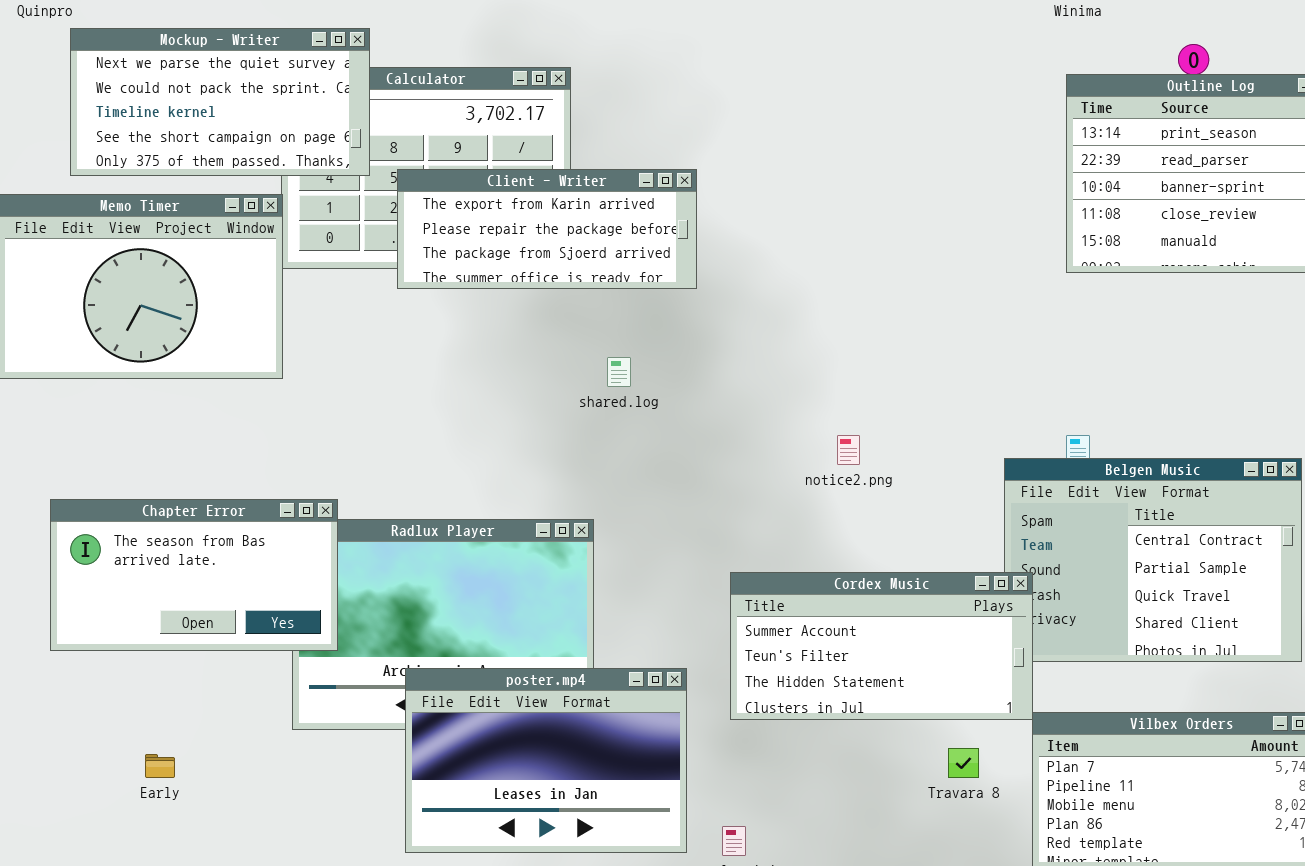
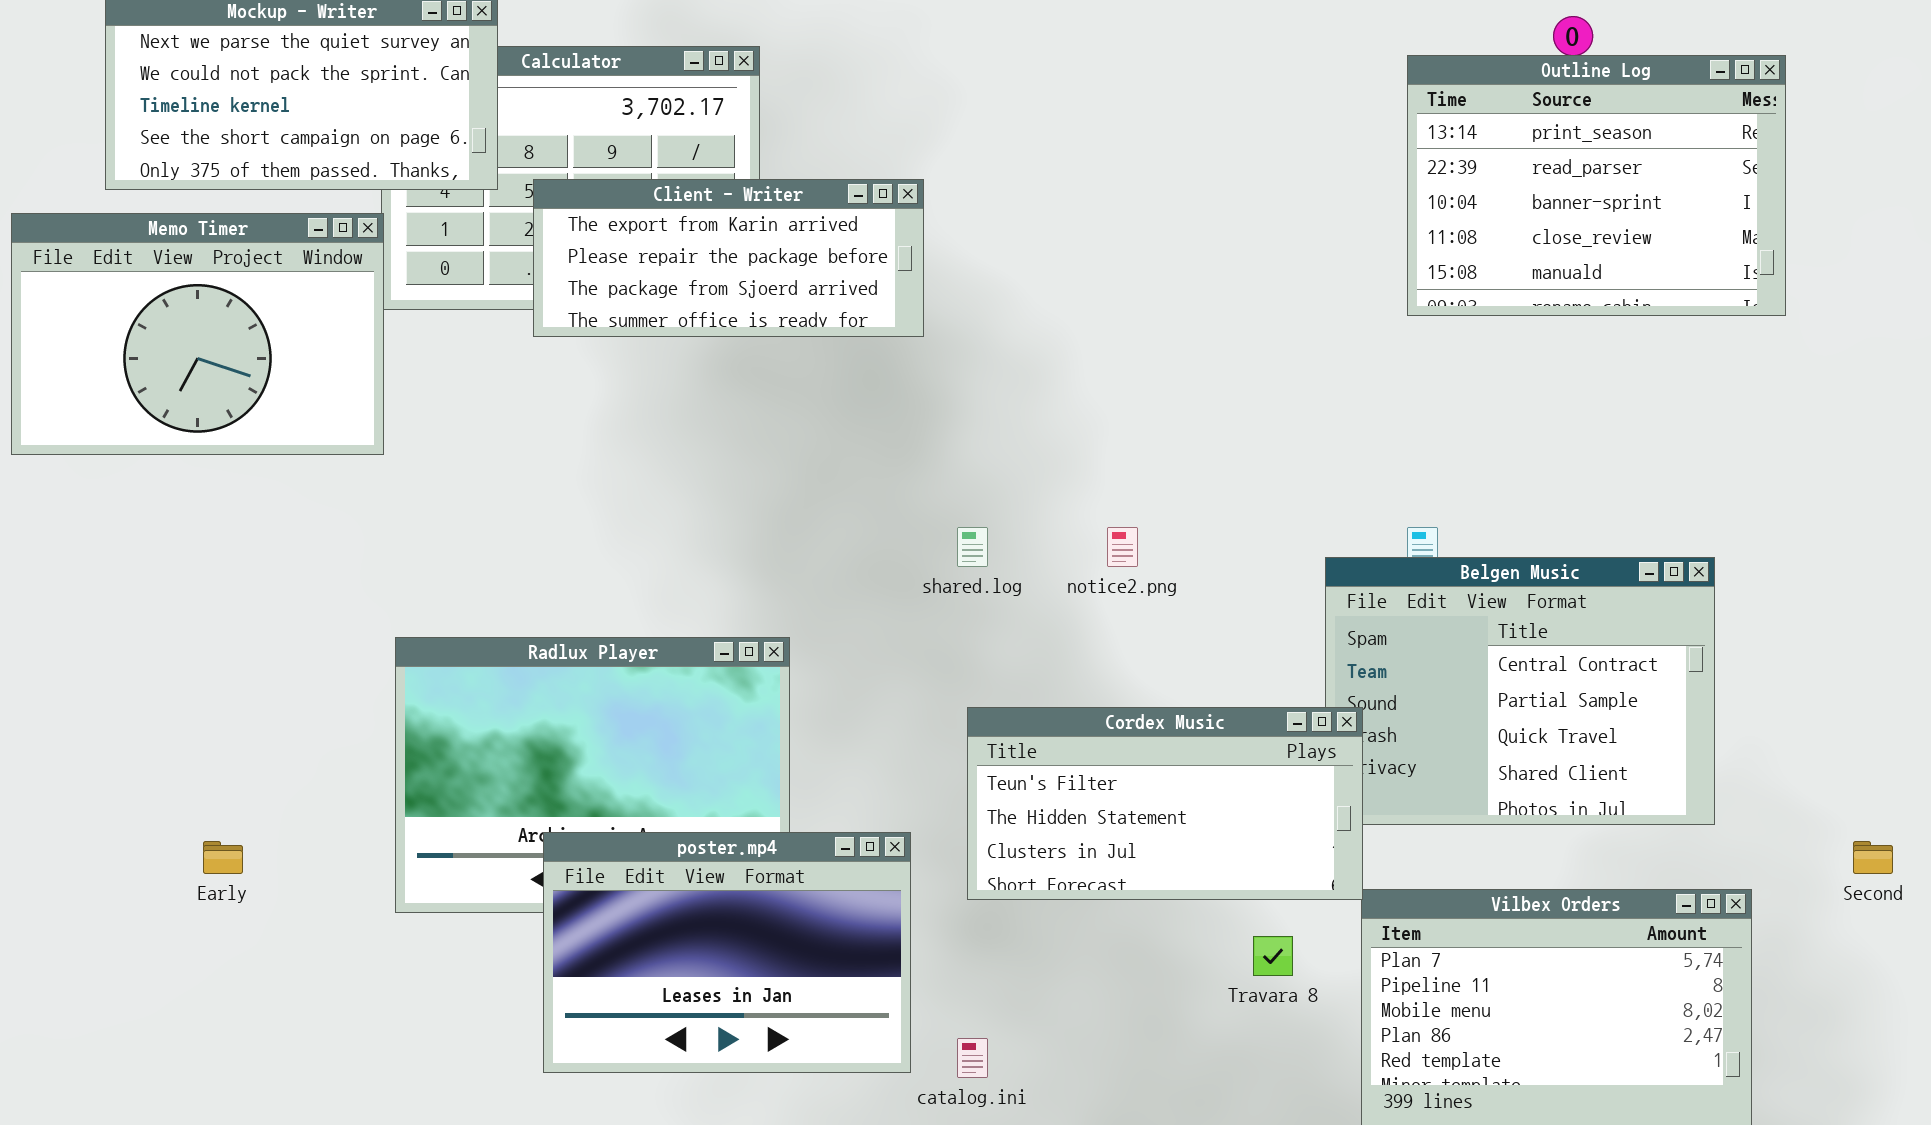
shared.log: [607,357,631,387] -> [957,527,988,567], moved
Chapter Error: [50,499,338,651] -> none, closed
Cordex Music: [730,572,1033,720] -> [967,707,1363,900], scrolled down 1 row
Early: [145,754,175,778] -> [203,841,243,874], moved

